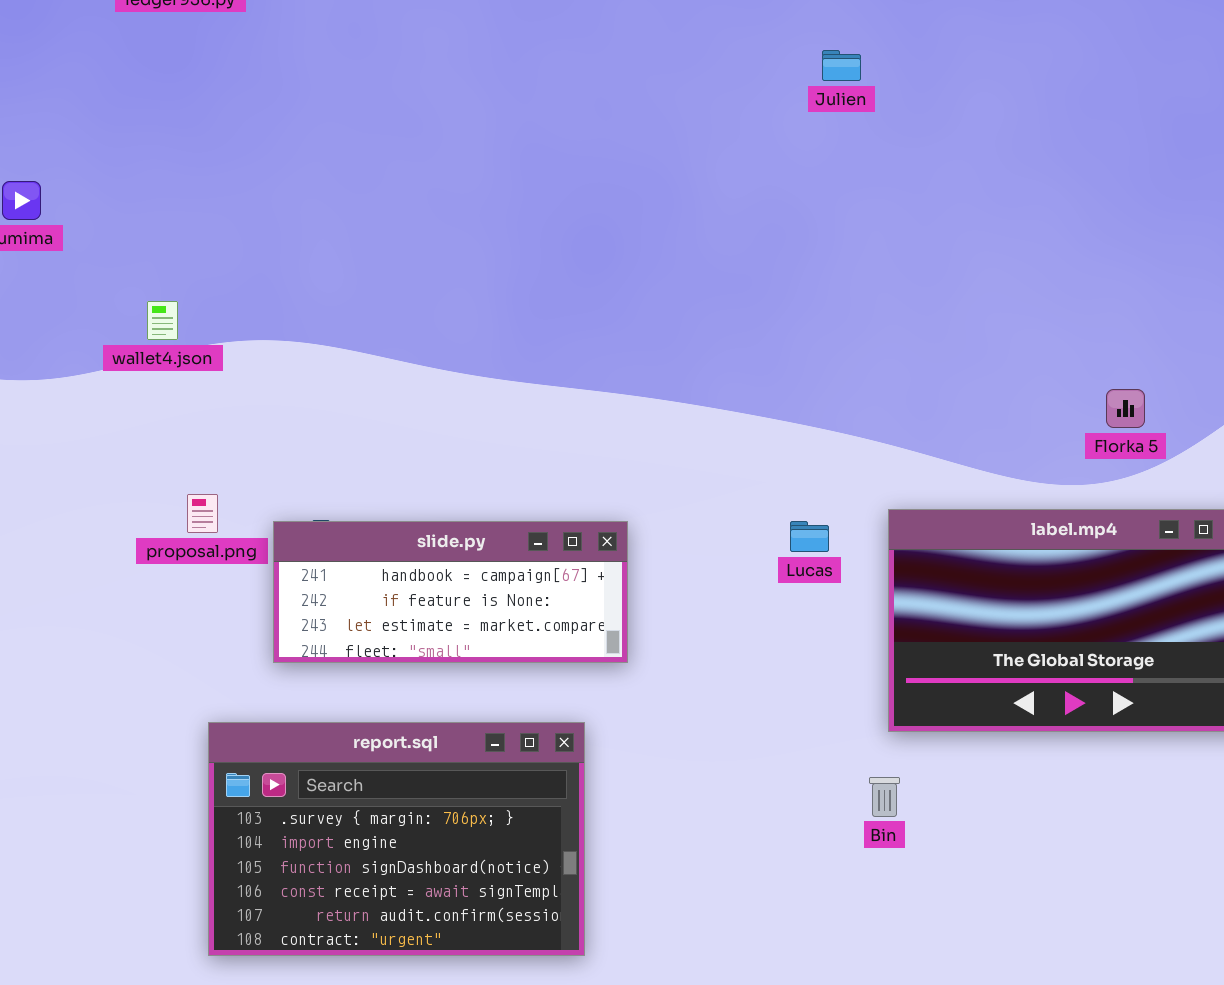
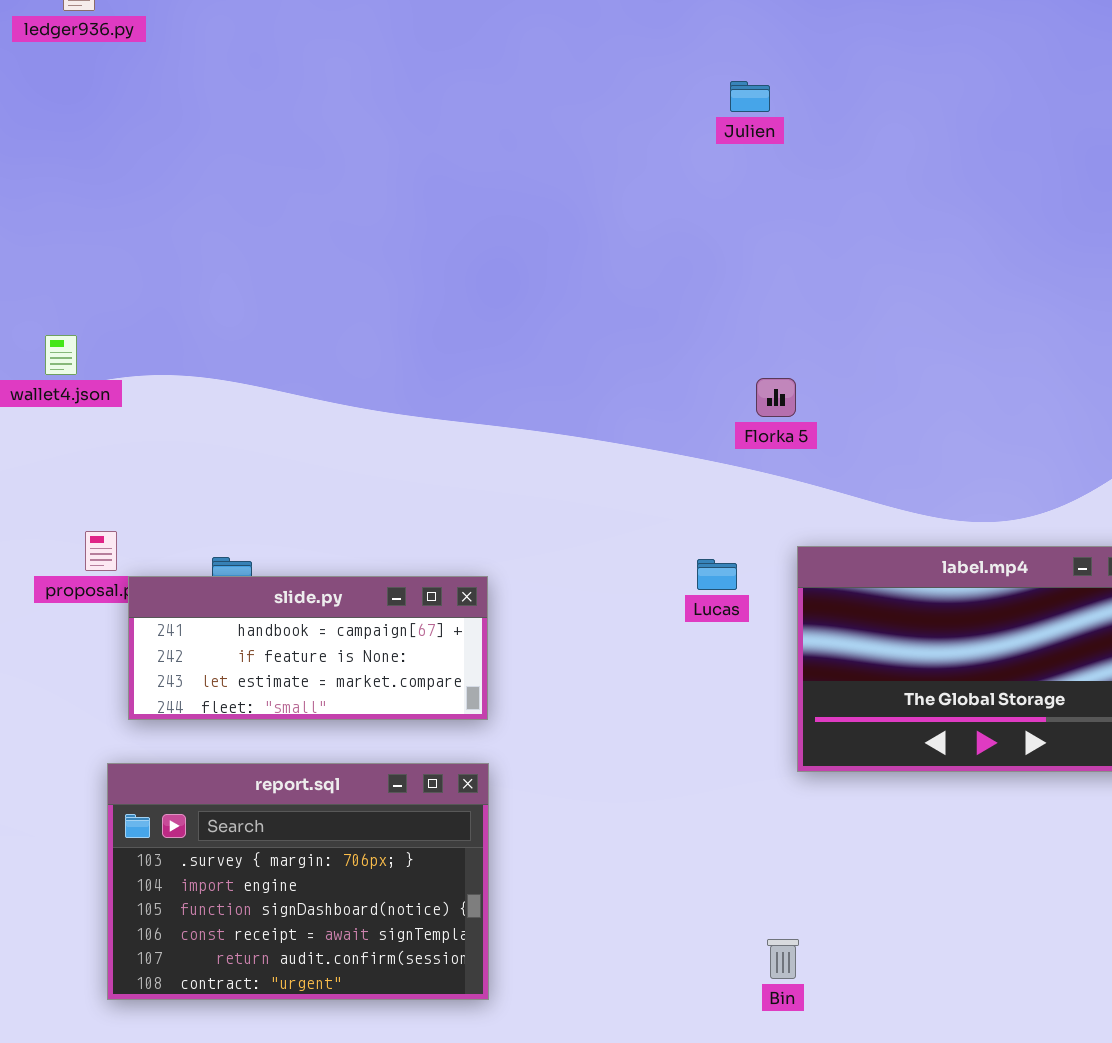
Florka 5: [1106,389,1145,428] -> [756,378,796,417], moved
slide.py: [273,521,628,663] -> [128,576,488,720], moved
Bin: [869,777,900,817] -> [767,939,799,979], moved

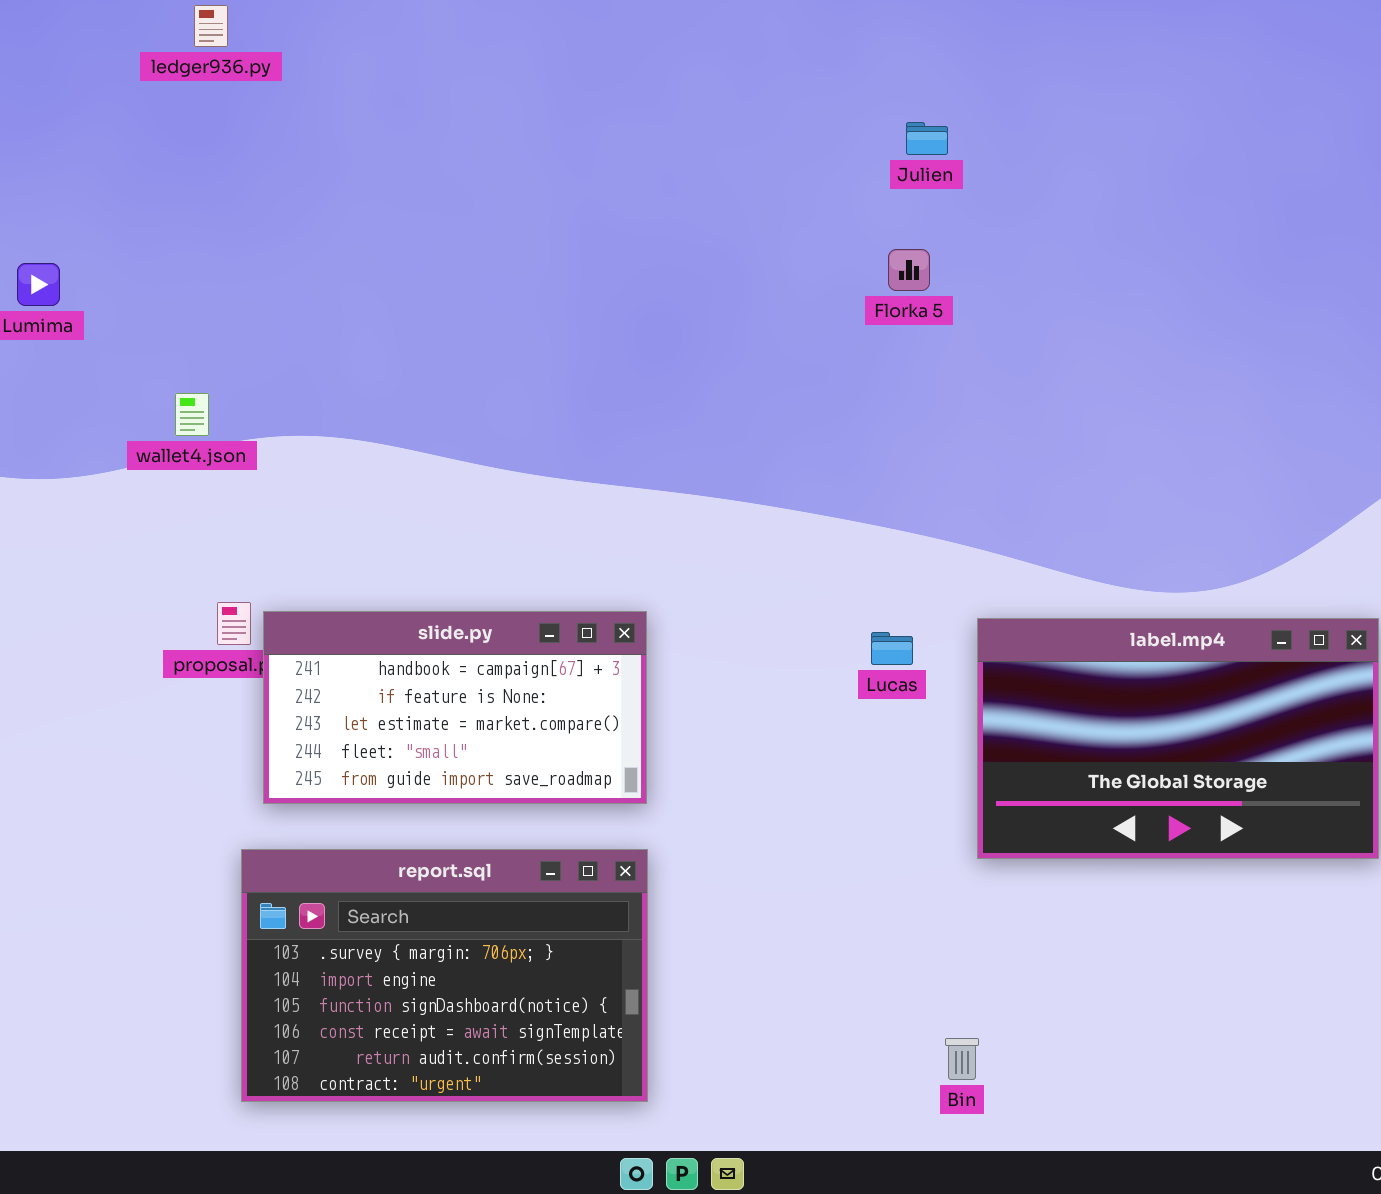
Florka 5: [756,378,796,417] -> [888,249,930,291], moved
slide.py: [128,576,488,720] -> [263,611,647,804], resized

